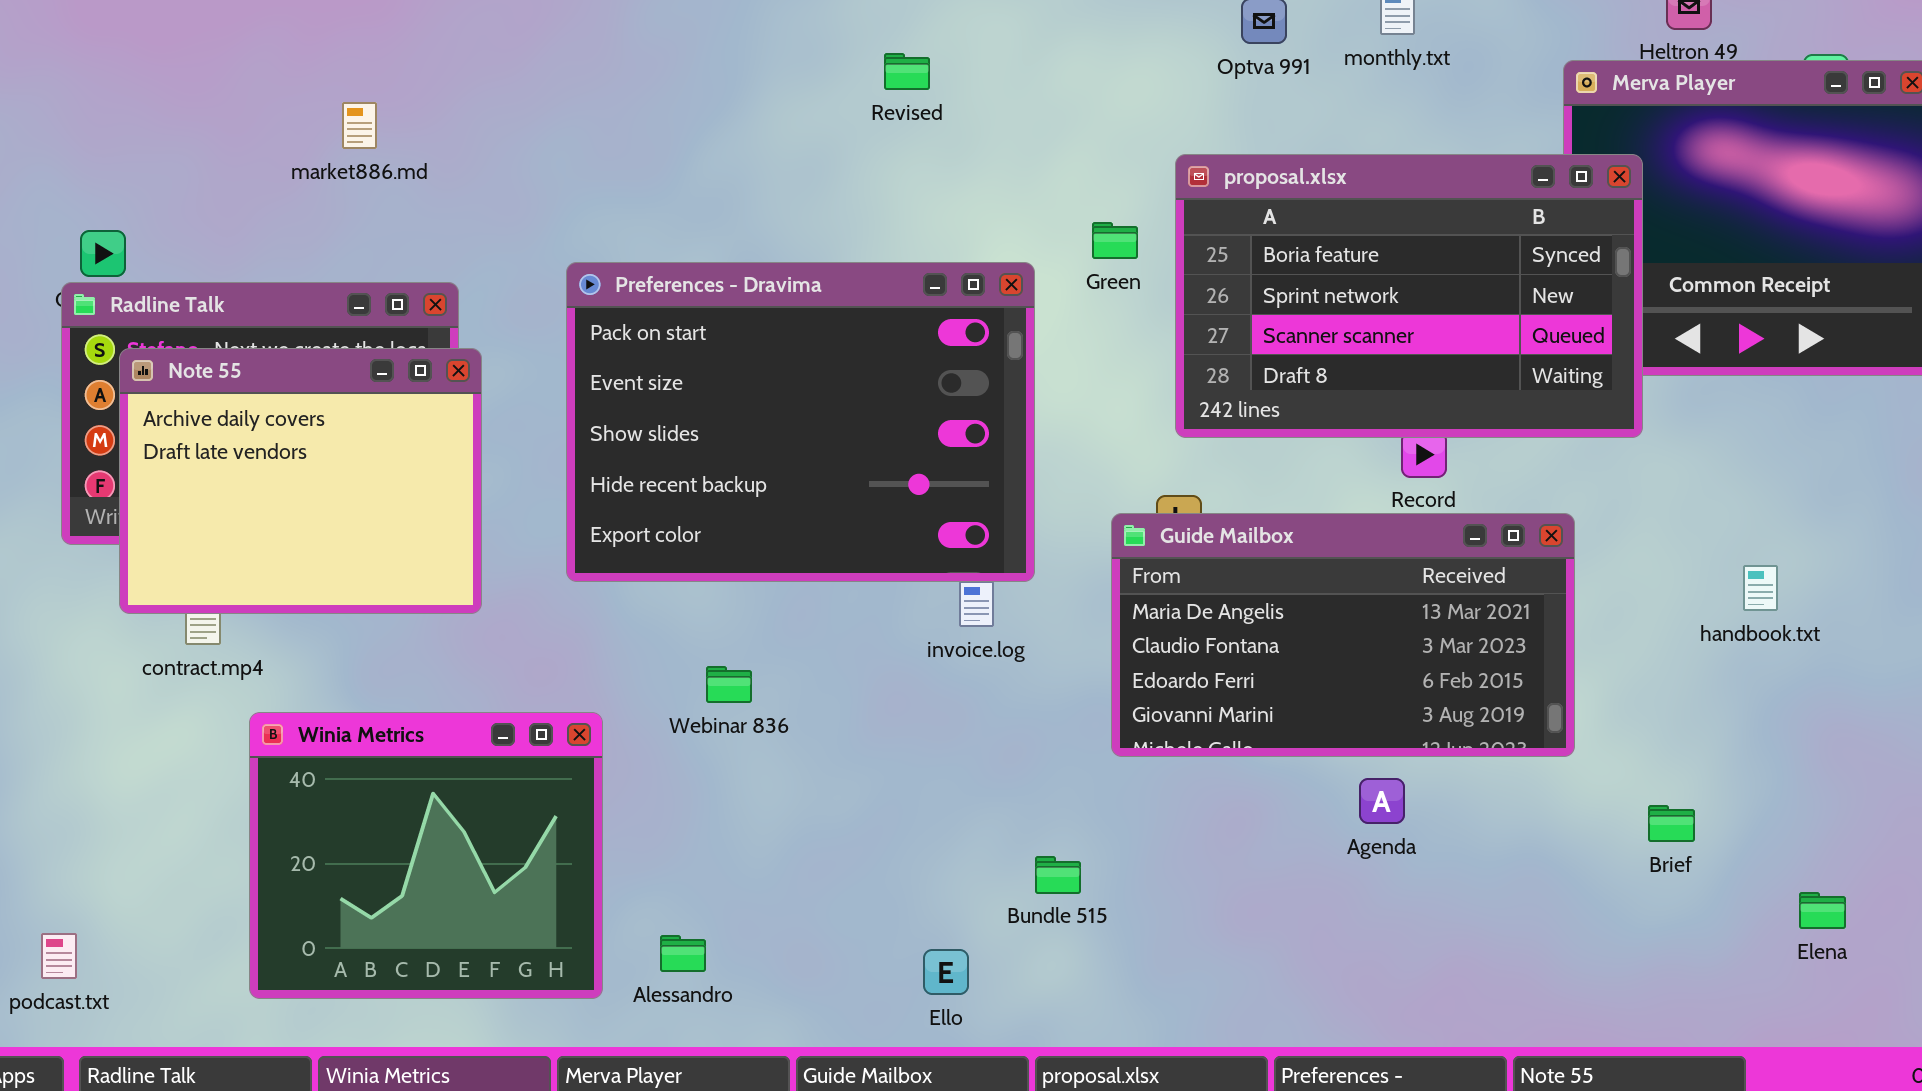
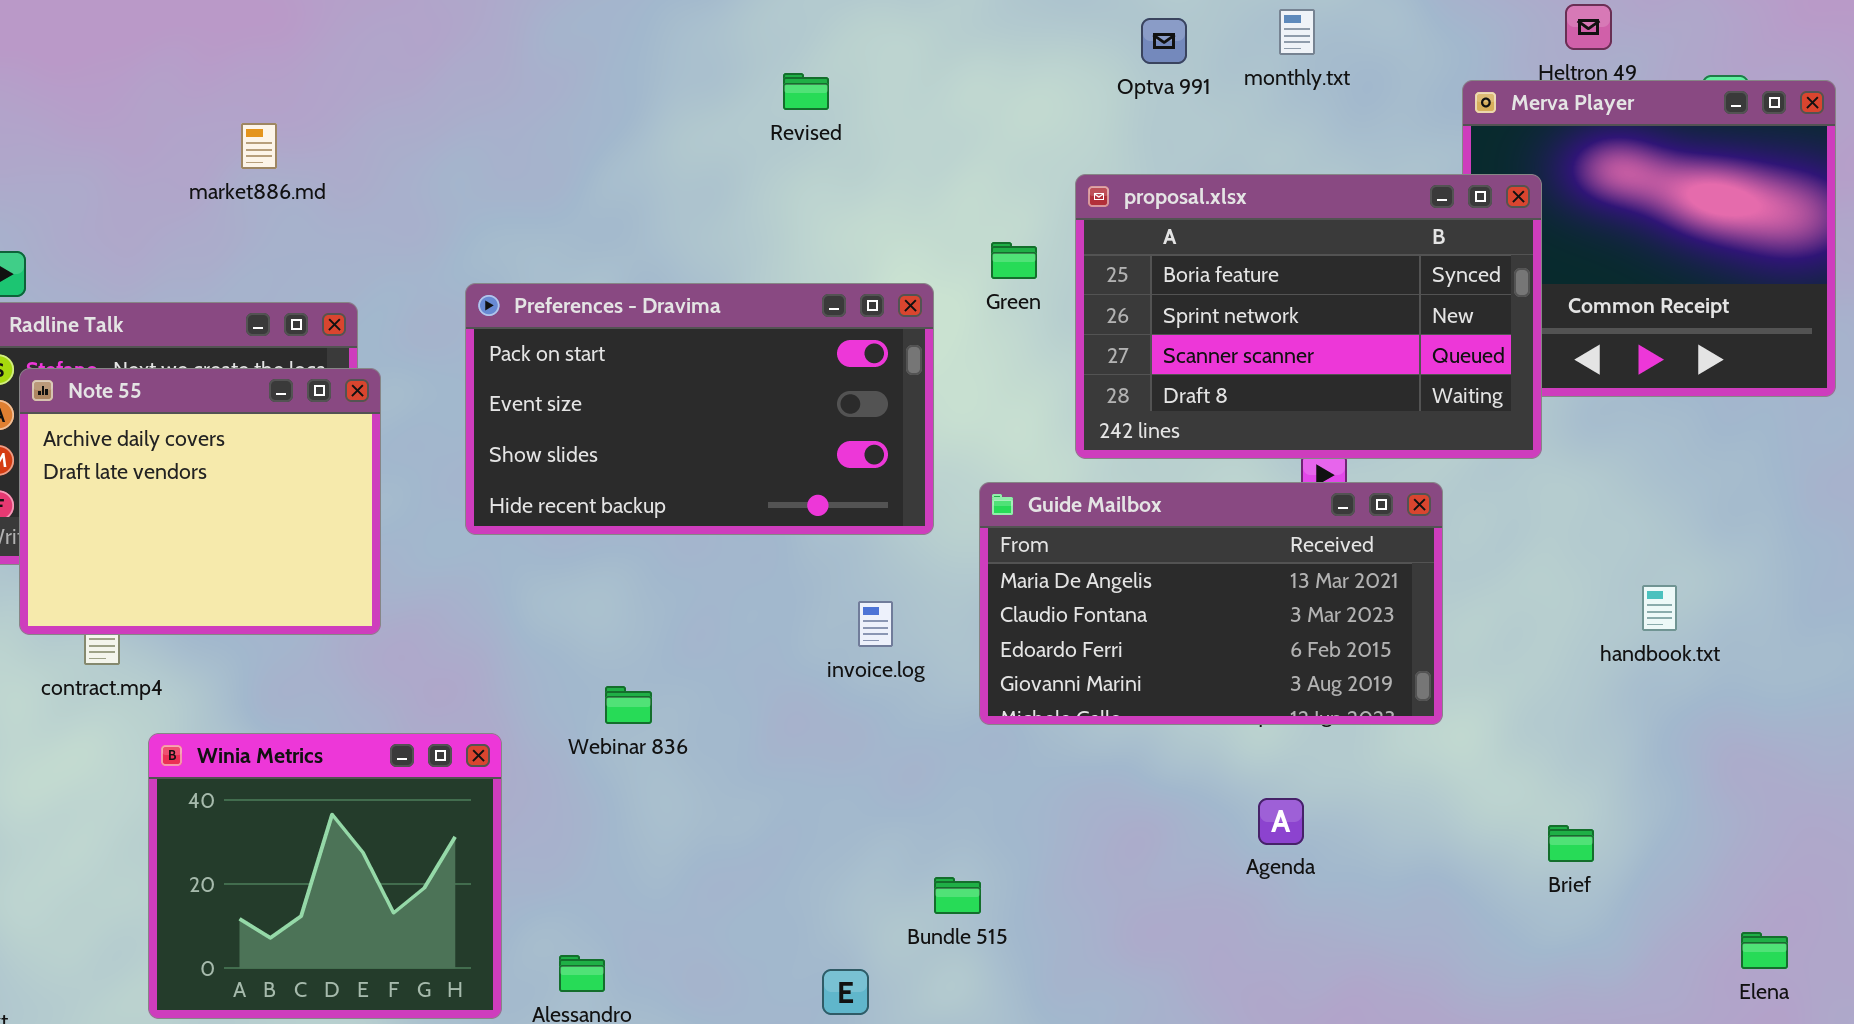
Preferences - Dravima: [566,262,1035,582] -> [465,283,934,535], resized
Guide Mailbox: [1111,513,1575,757] -> [979,482,1443,725], moved
Elena: [1799,892,1846,929] -> [1741,932,1788,969], moved

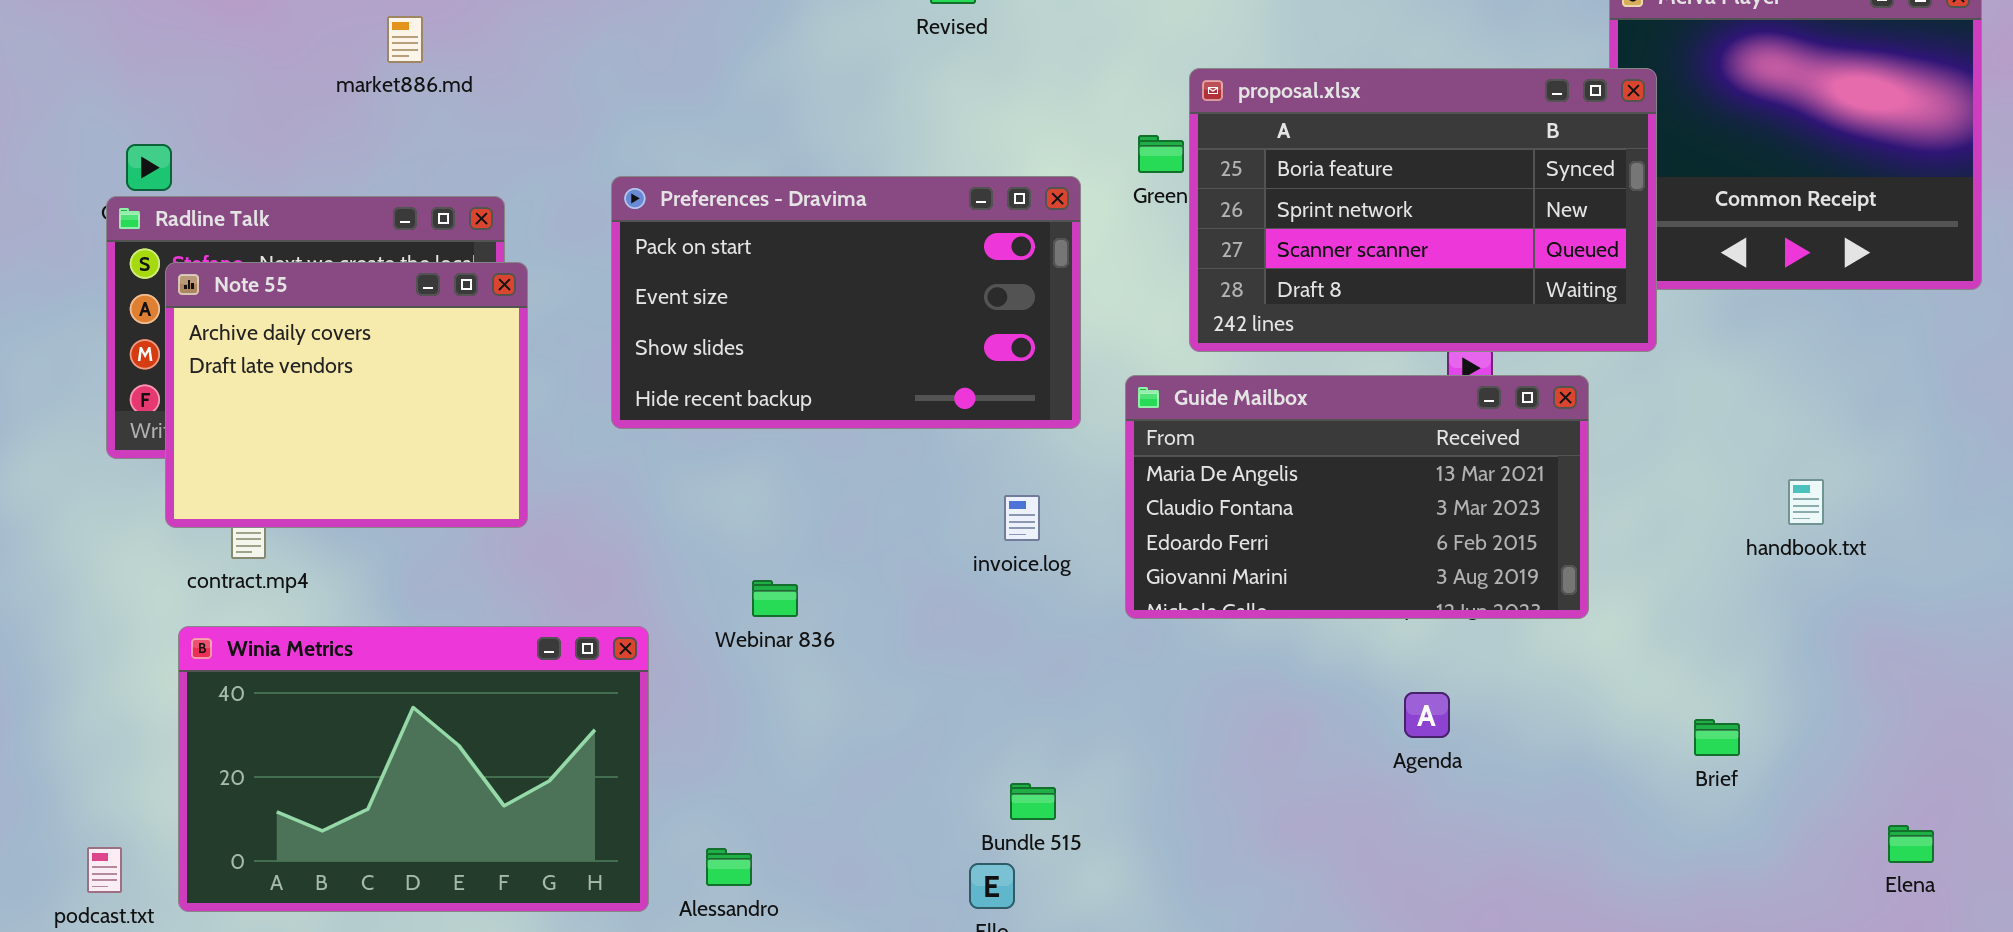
proposal.xlsx: [1075,174,1542,459] -> [1189,68,1657,352], moved
Winia Metrics: [148,733,502,1019] -> [178,626,649,912], resized
Bundle 515: [934,877,981,914] -> [1010,783,1056,820], moved

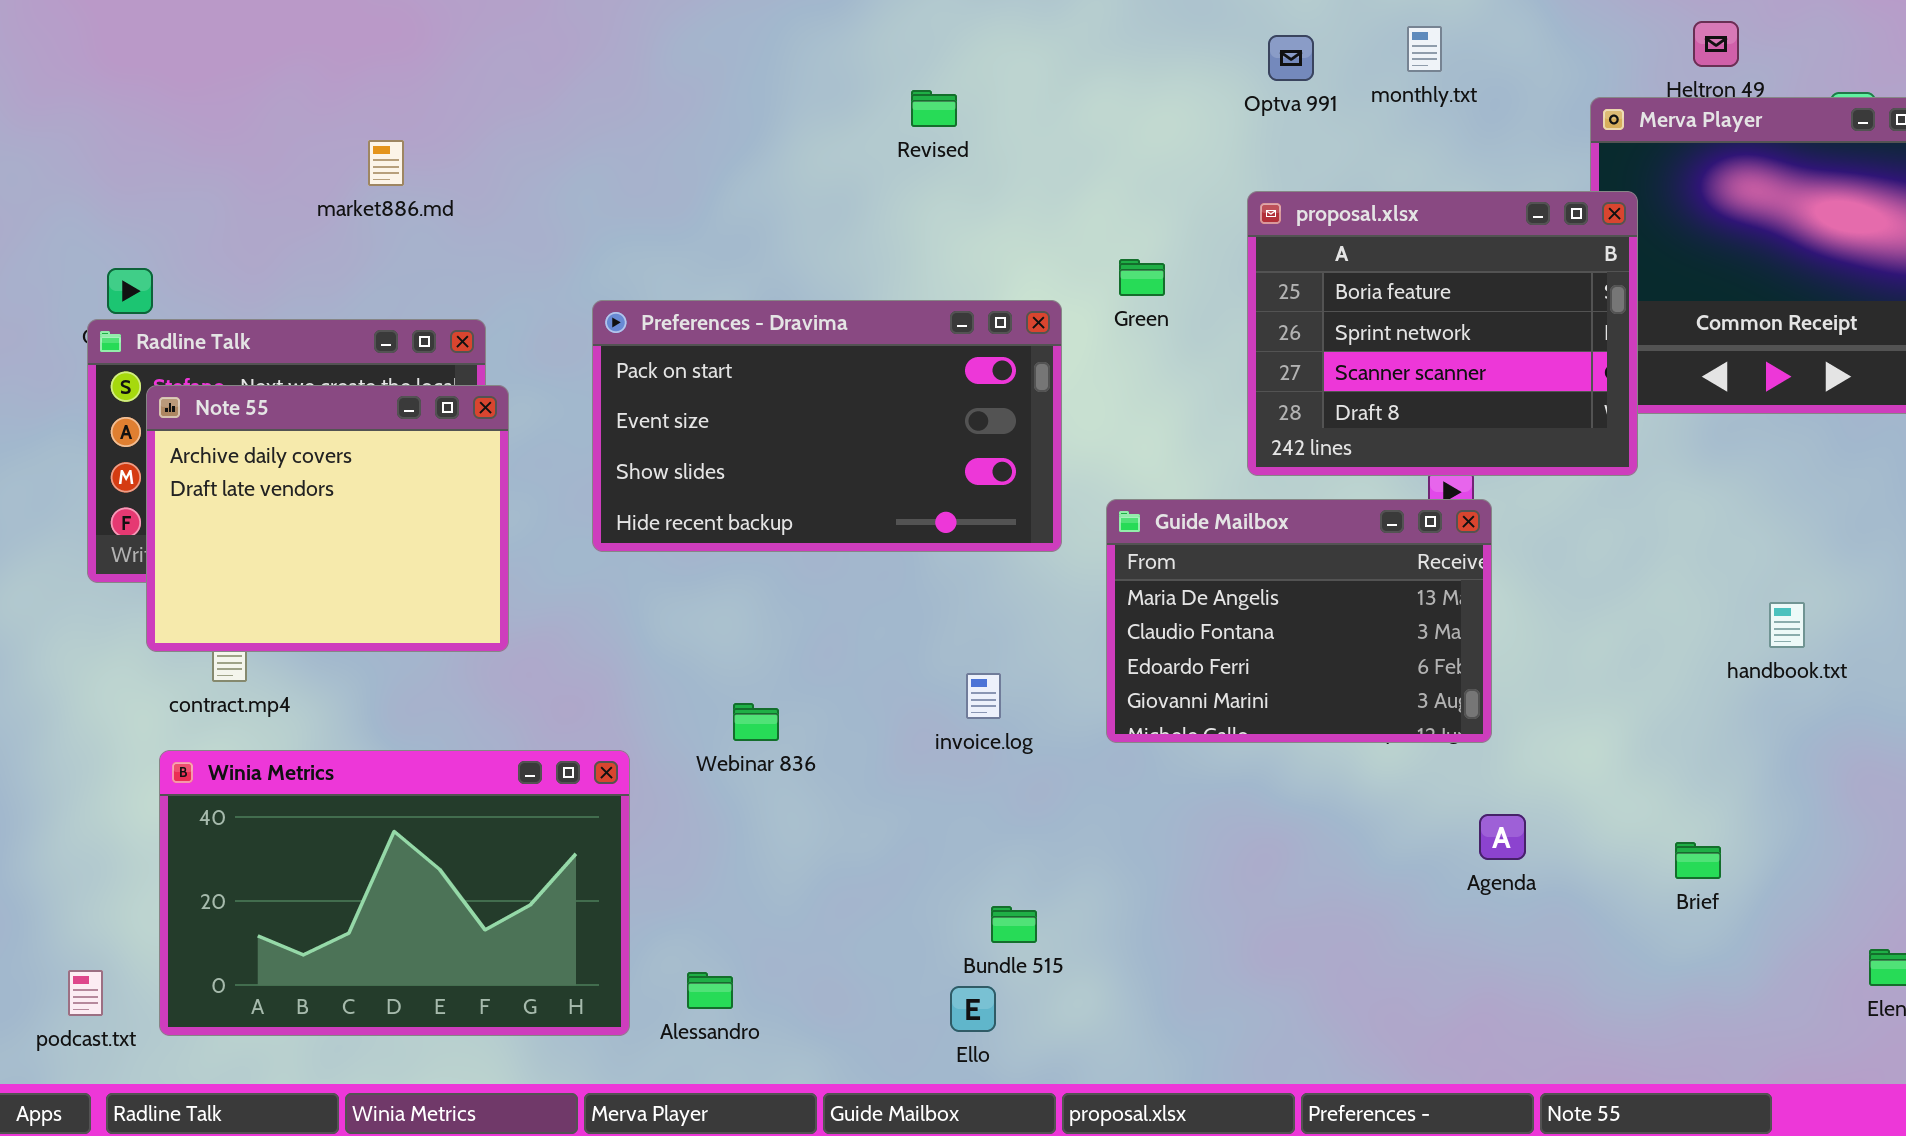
proposal.xlsx: [1189,68,1657,352] -> [1247,191,1638,476], resized
Guide Mailbox: [1125,375,1589,619] -> [1106,499,1492,743], resized
invoice.log: [1004,495,1040,541] -> [966,673,1001,719], moved
Agenda: [1404,692,1450,738] -> [1479,814,1526,860], moved

